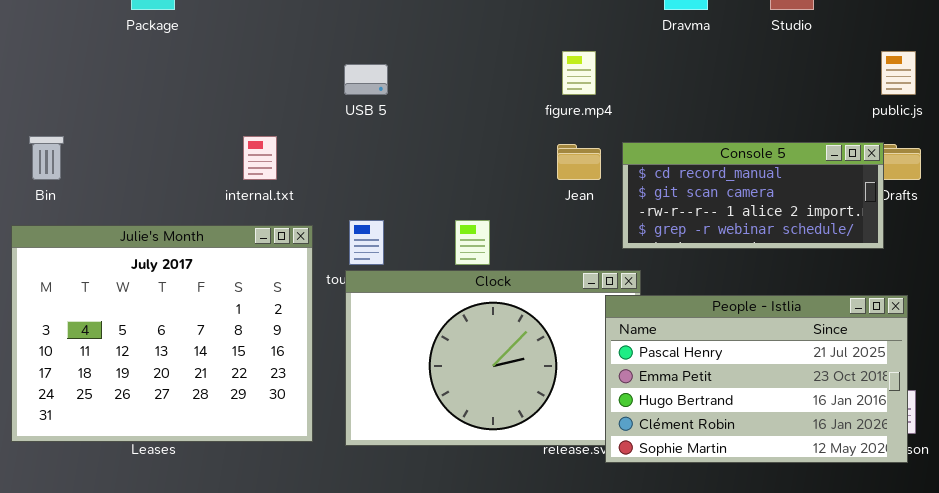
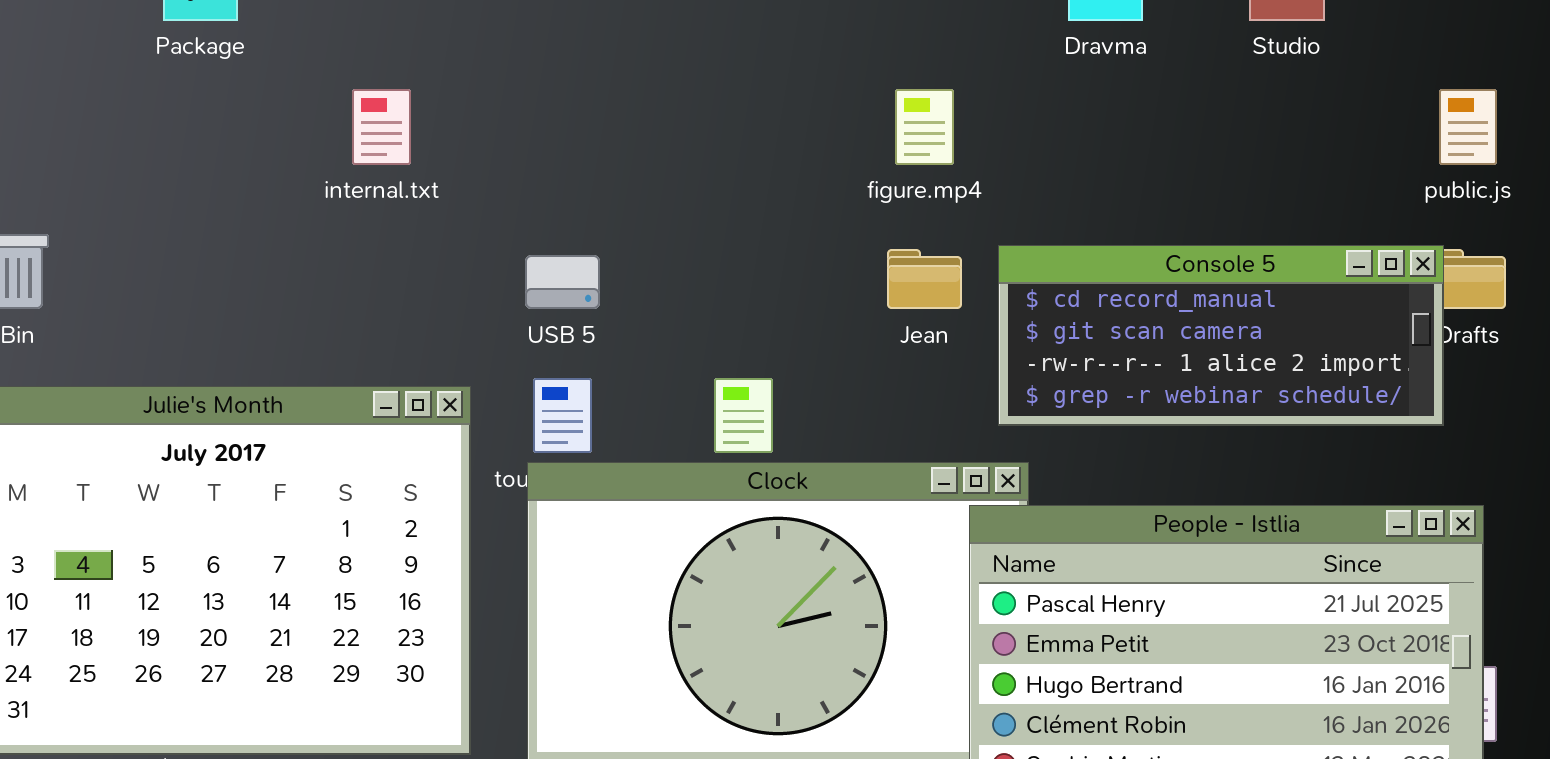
USB 5: [344,64,388,95] -> [525,255,600,309], moved
internal.txt: [243,136,277,180] -> [352,89,411,165], moved

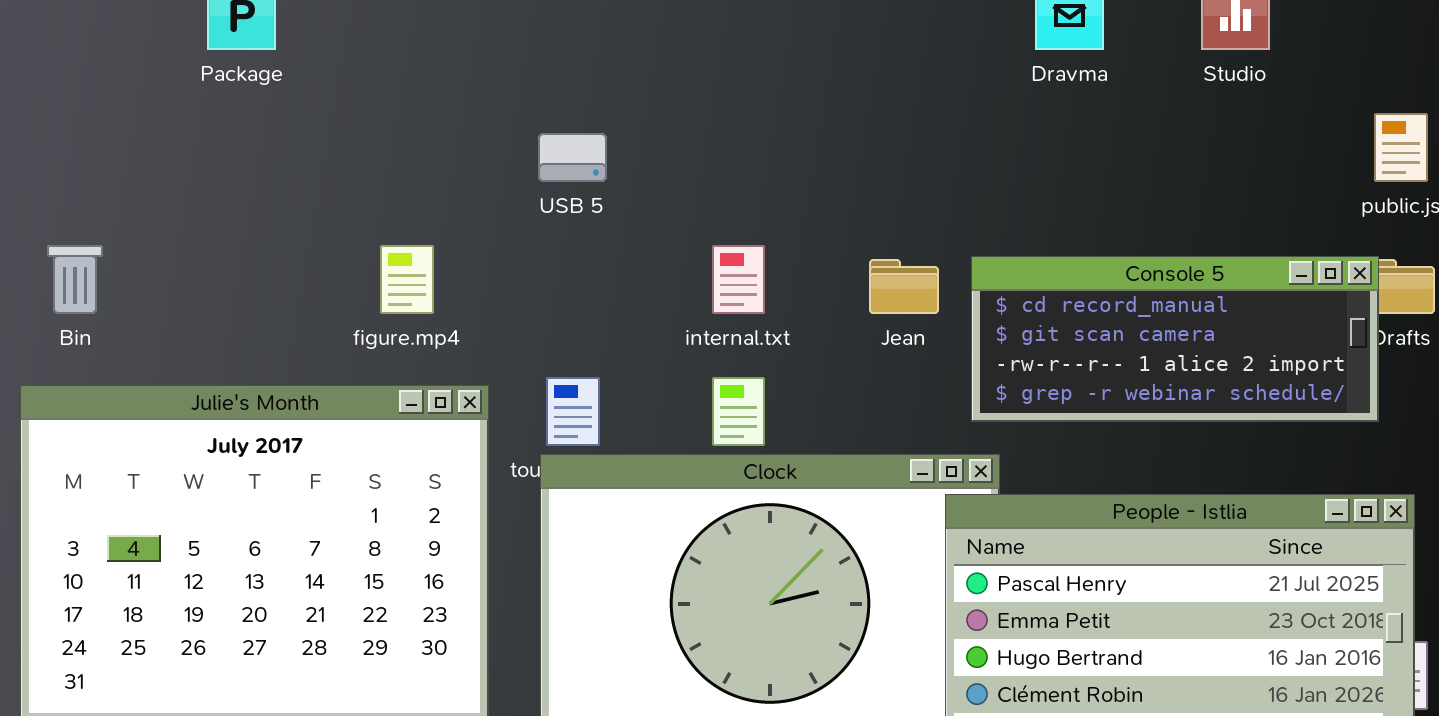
internal.txt: [352,89,411,165] -> [712,245,765,314], moved
figure.mp4: [895,89,954,165] -> [380,245,434,314], moved
USB 5: [525,255,600,309] -> [538,133,607,182], moved

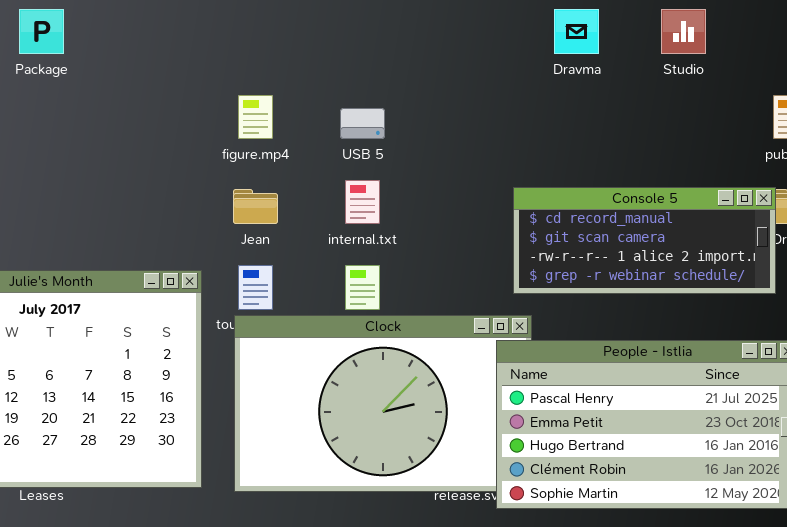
USB 5: [538,133,607,182] -> [340,108,385,139], moved
figure.mp4: [380,245,434,314] -> [238,95,273,139], moved
Jean: [869,259,939,314] -> [233,189,278,224], moved

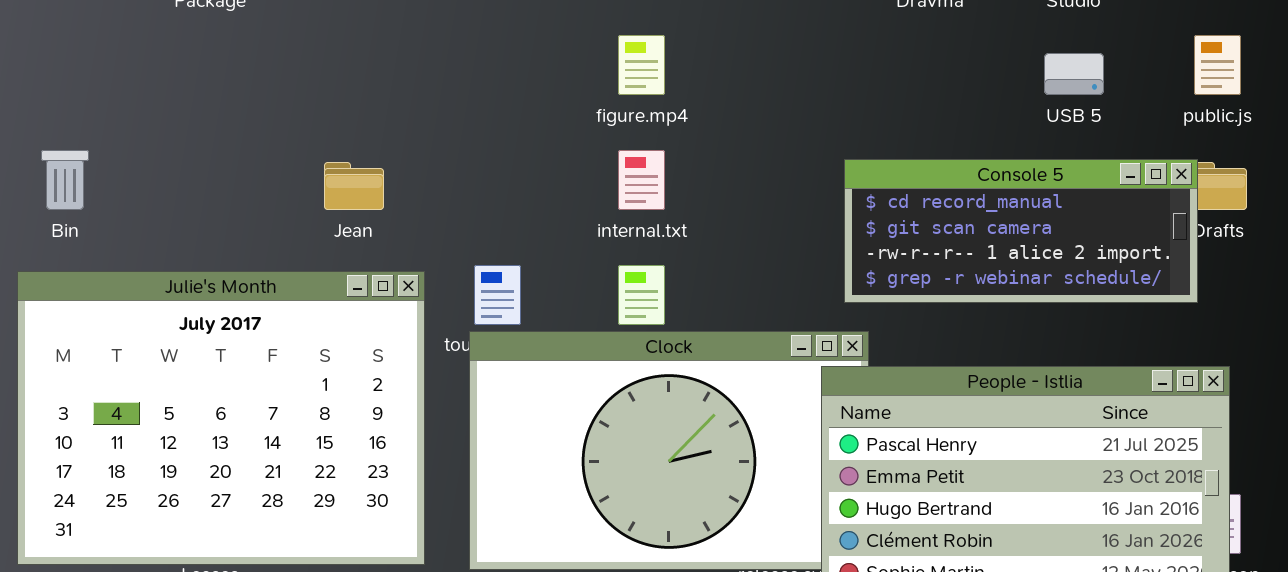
figure.mp4: [238,95,273,139] -> [618,35,665,95], moved
USB 5: [340,108,385,139] -> [1044,53,1104,95], moved
Jean: [233,189,278,224] -> [324,162,384,210], moved

